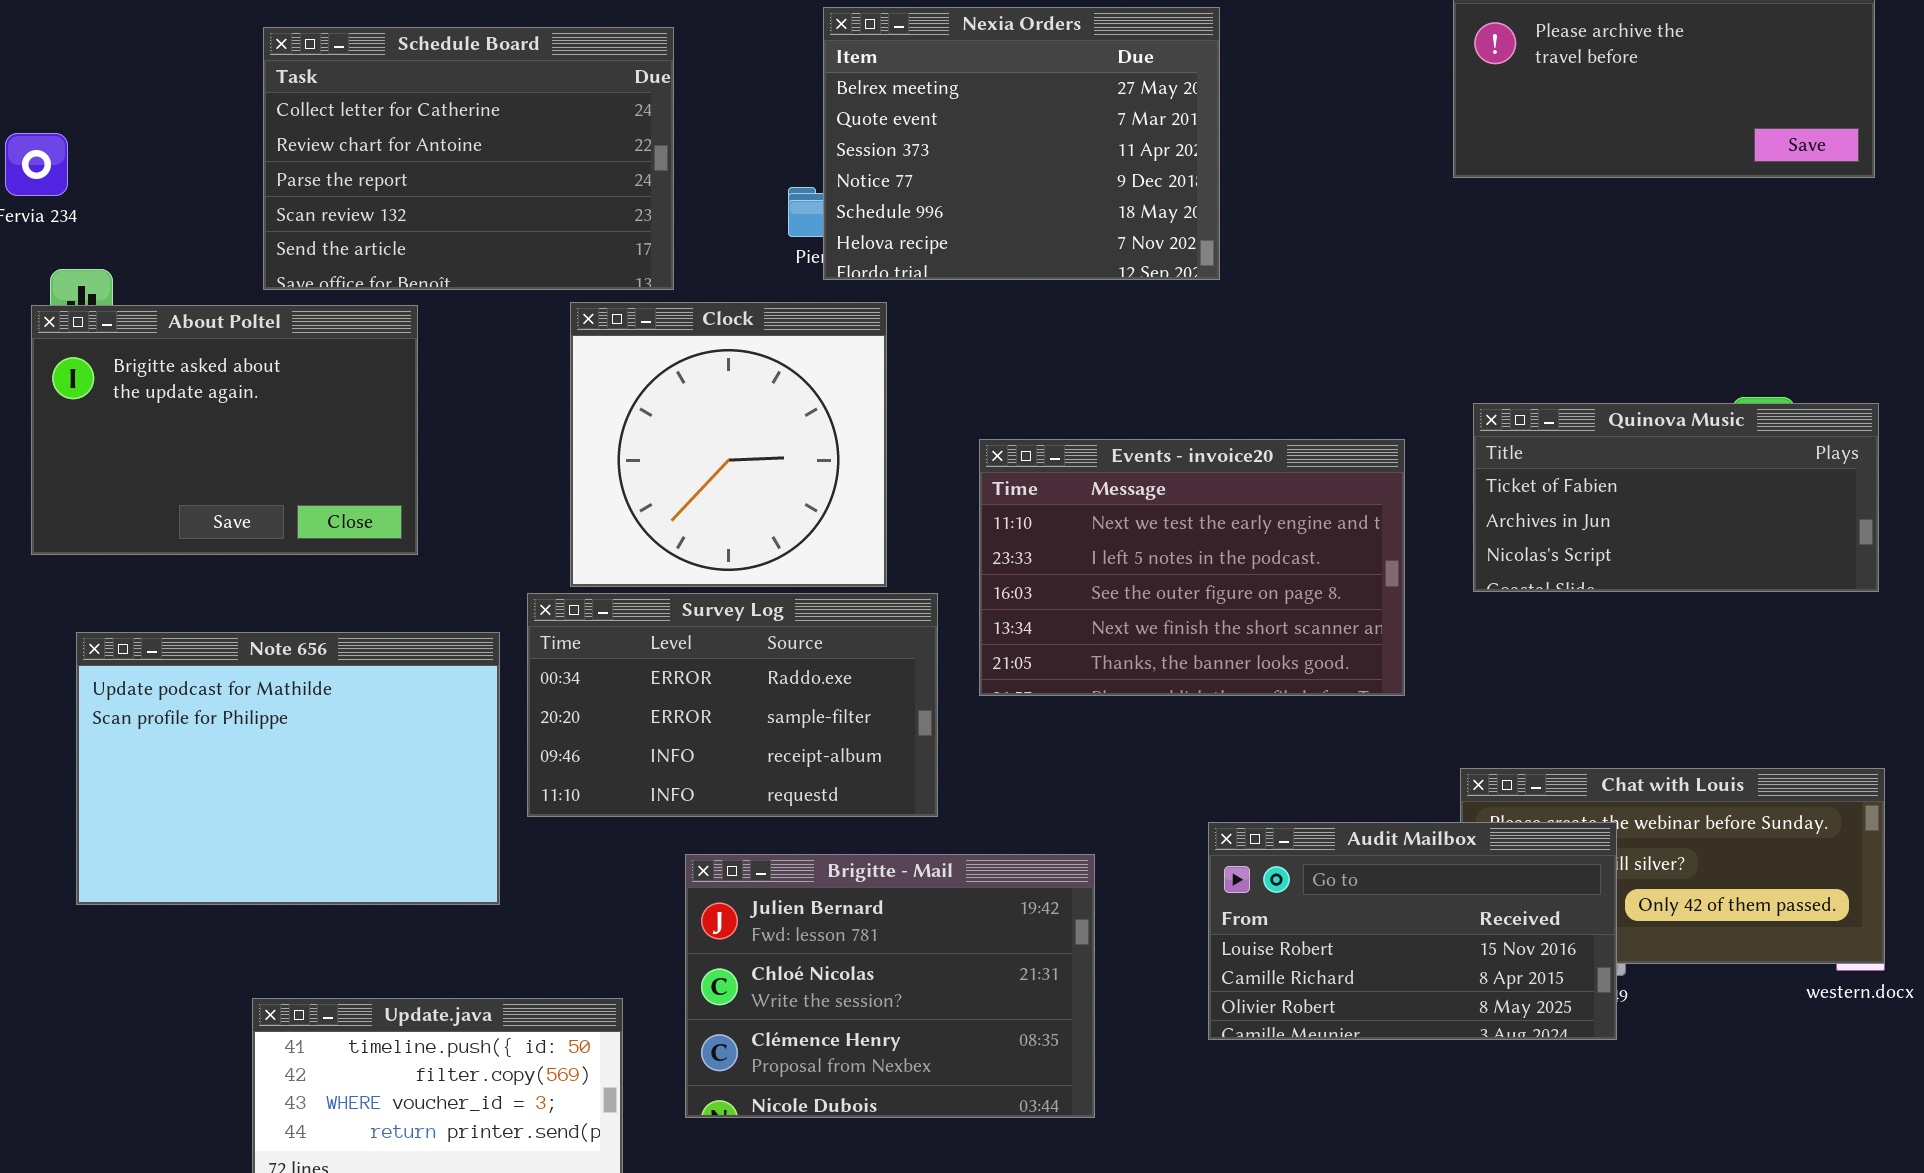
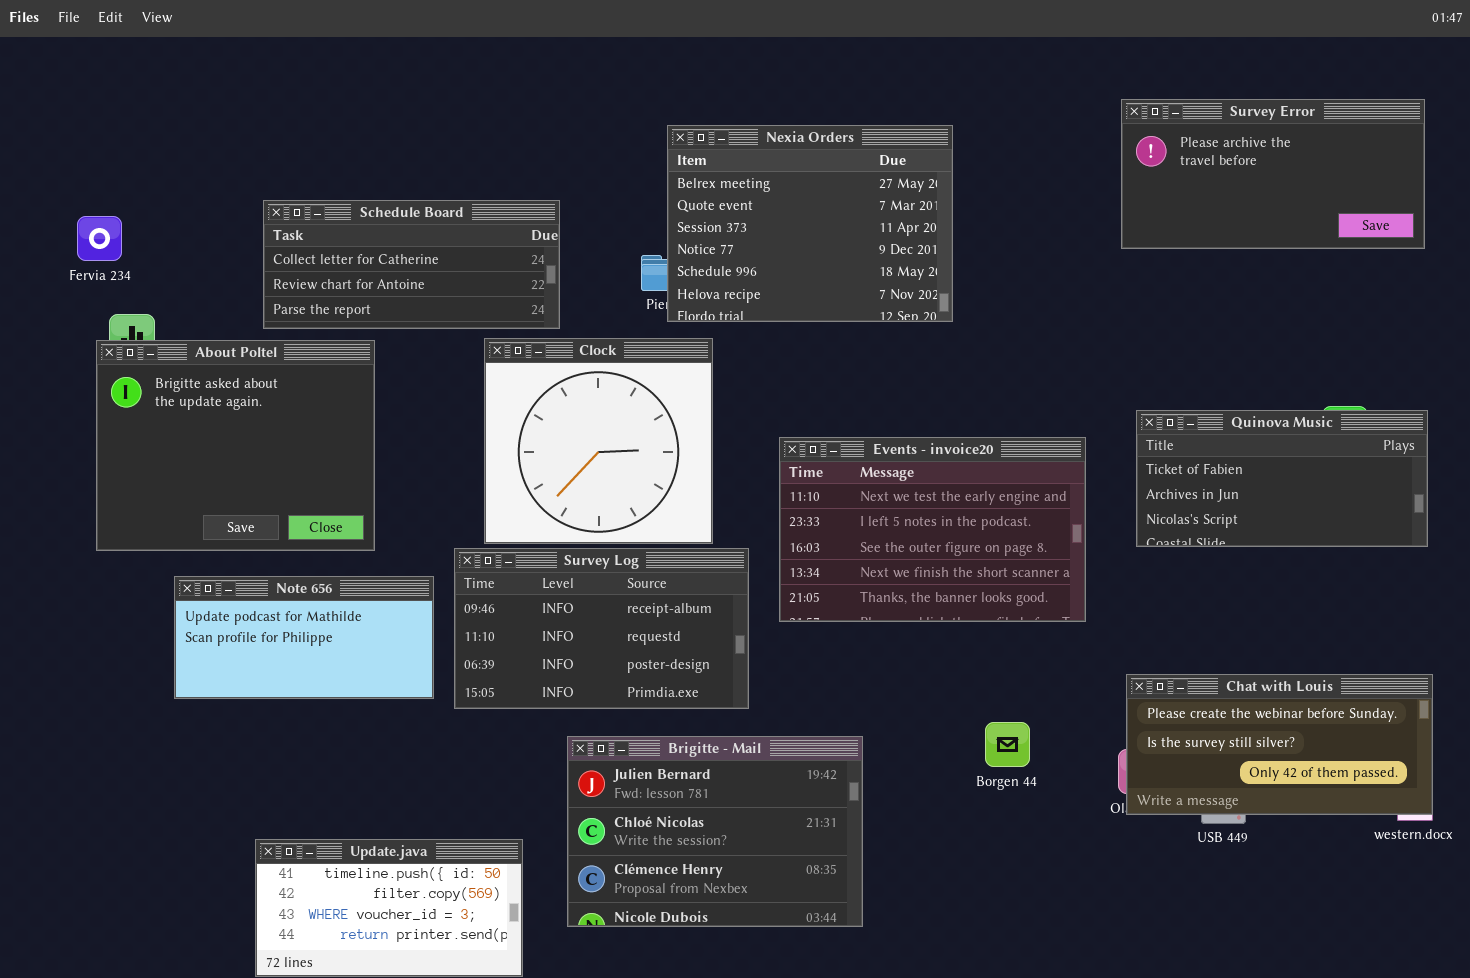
Schedule Board: [263,27,674,290] -> [263,200,560,329], resized
About Poltel: [31,305,418,555] -> [96,340,375,551], resized
Survey Log: [527,593,938,817] -> [454,548,749,709], scrolled down 2 rows
Note 656: [76,632,500,905] -> [174,576,434,699], resized
Audit Mailbox: [1208,822,1617,1040] -> none, closed

